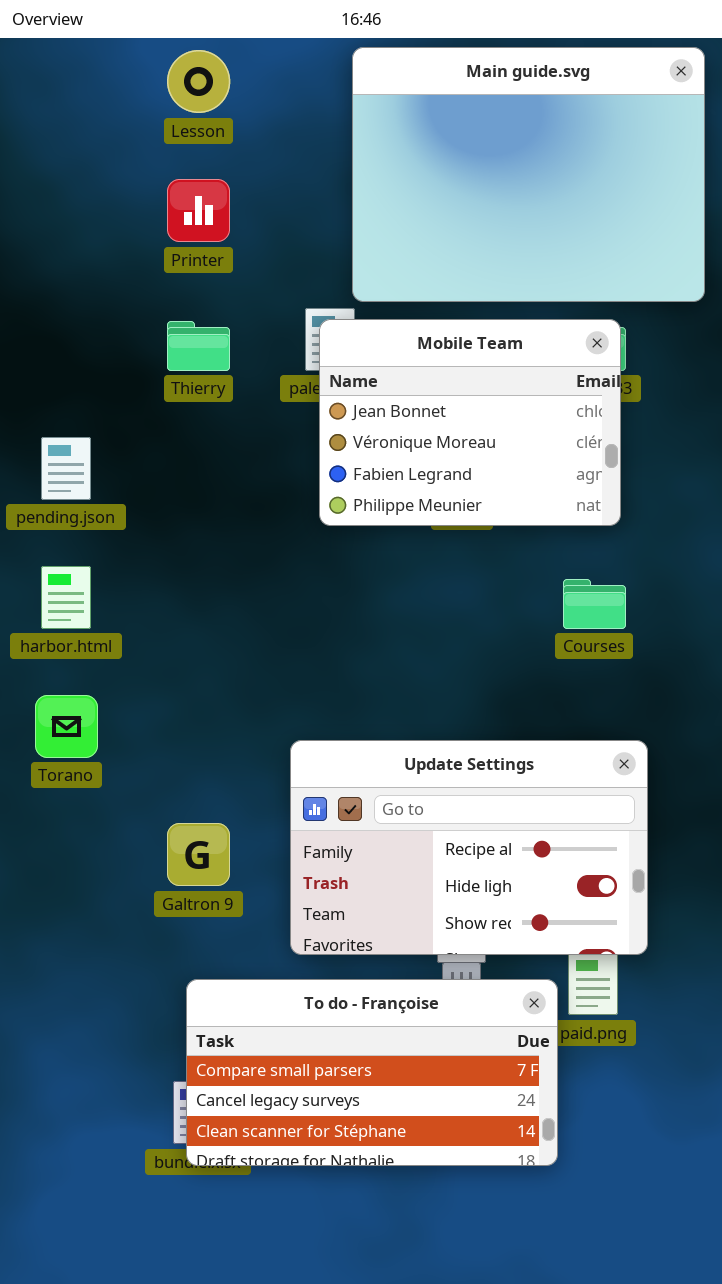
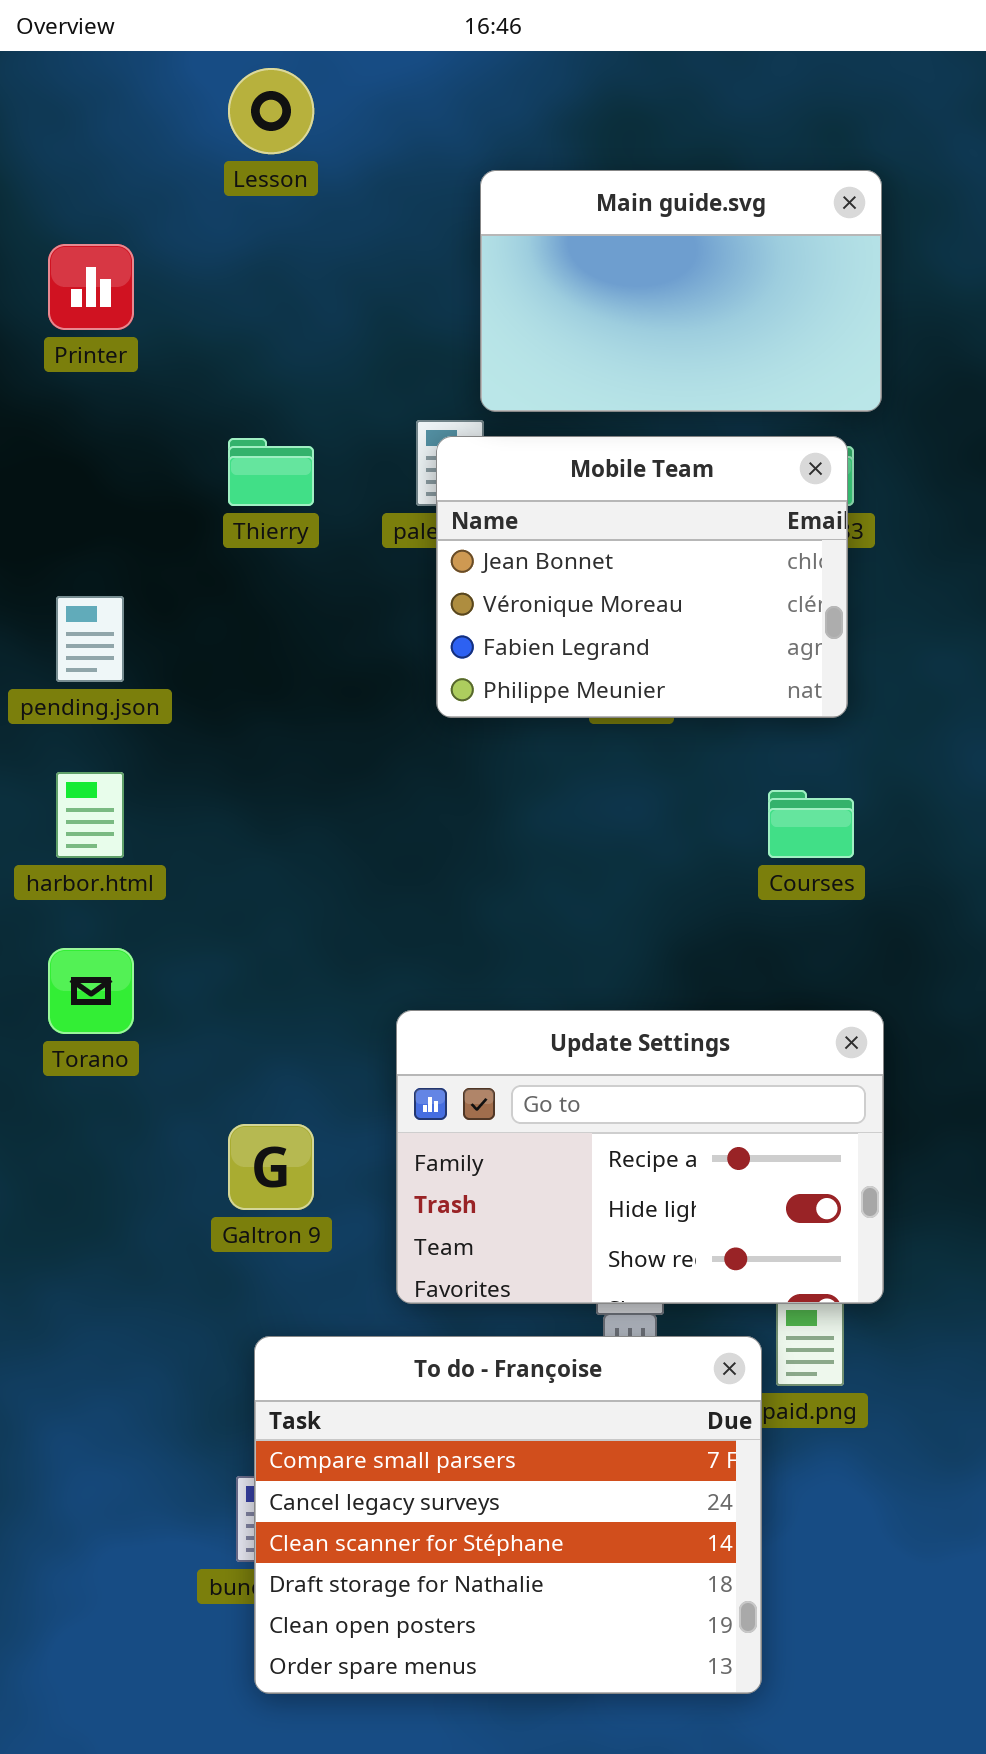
Main guide.svg: [352,47,705,302] -> [480,170,882,412], resized
Printer: [167,179,230,242] -> [48,244,134,330], moved
To do - Françoise: [186,979,558,1166] -> [254,1336,762,1694], resized

